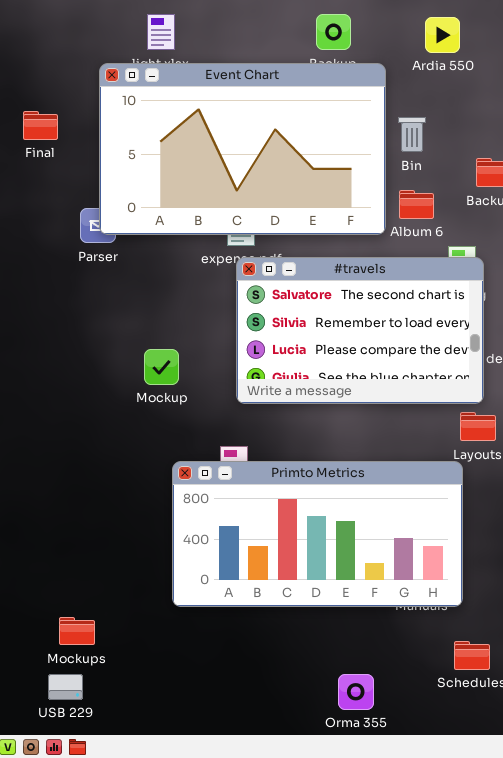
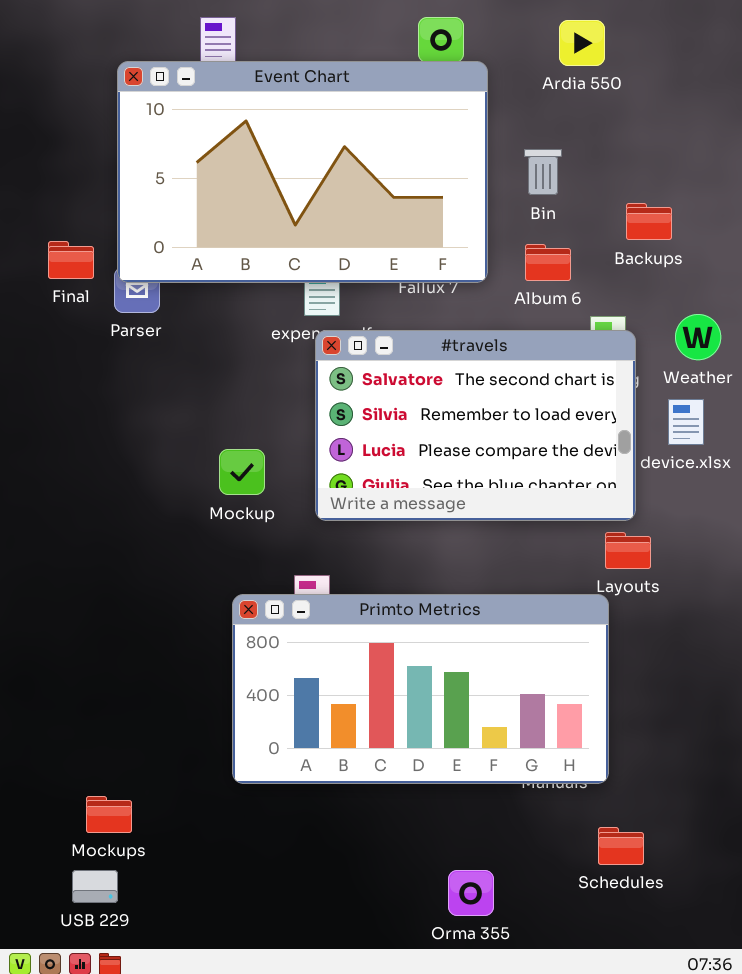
Event Chart: [99,63,386,235] -> [117,61,488,283], moved
Final: [23,111,58,140] -> [48,241,94,279], moved
Mockup: [144,349,179,385] -> [219,449,265,495], moved

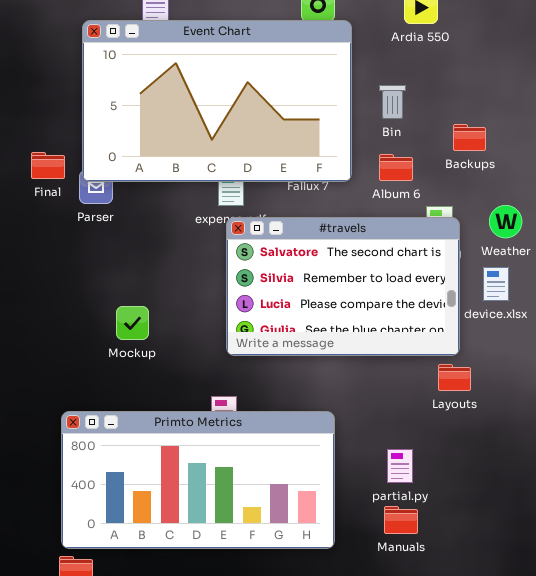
Mockup: [219,449,265,495] -> [116,306,149,340], moved
Primto Metrics: [232,594,609,784] -> [61,411,335,549], moved

